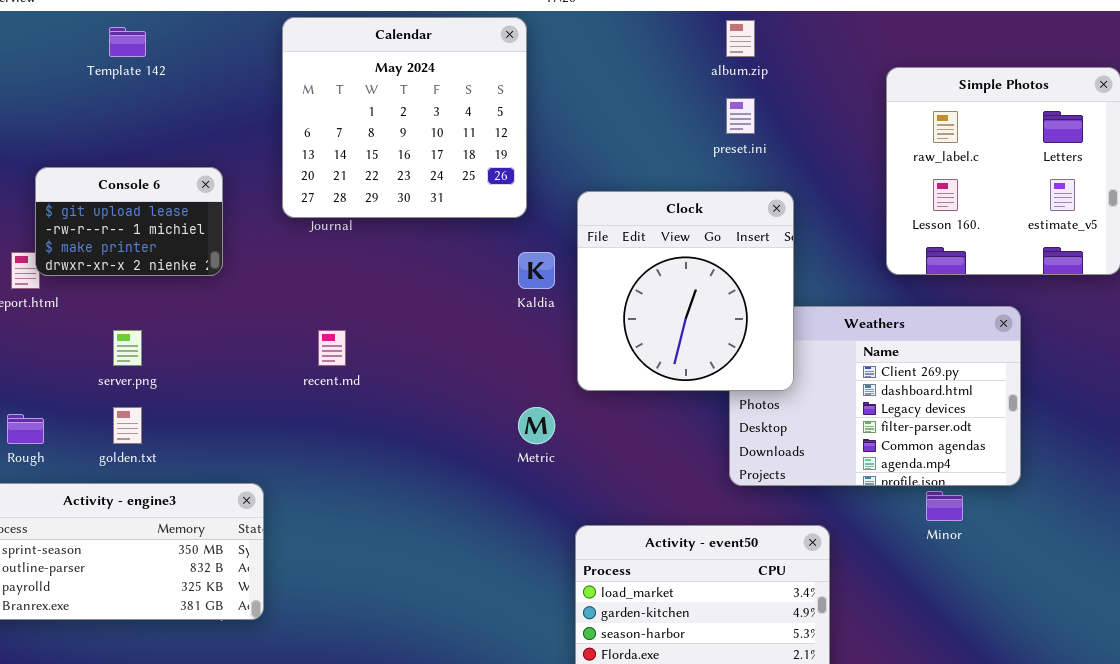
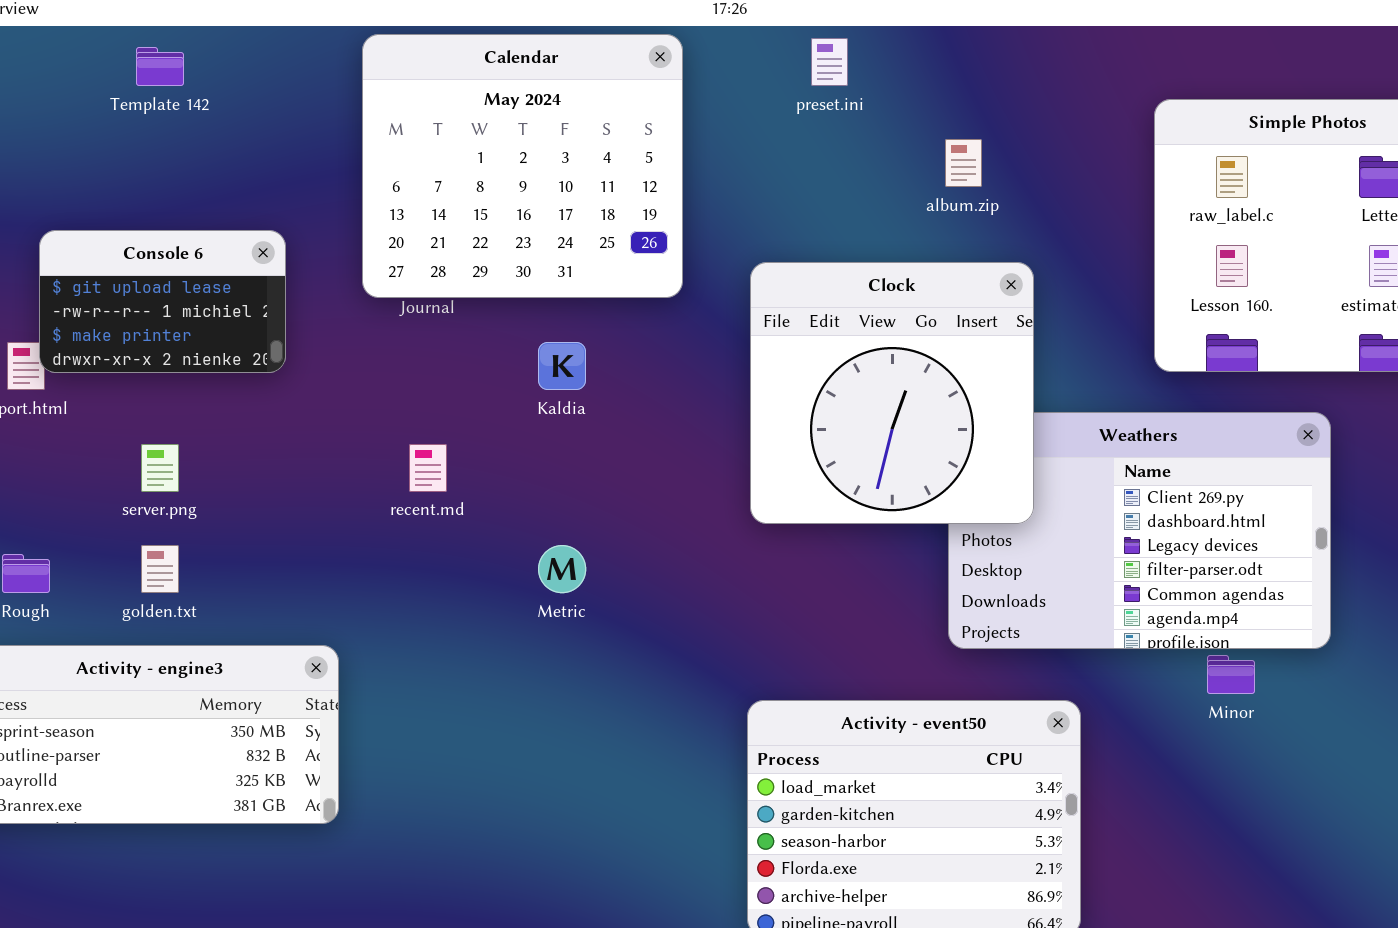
album.zip: [726,20,755,57] -> [945,139,982,187], moved
preset.ini: [726,98,755,134] -> [811,38,848,86], moved
Kaldia: [518,252,555,289] -> [538,342,586,390], moved
Metric: [518,407,555,444] -> [538,545,586,593], moved

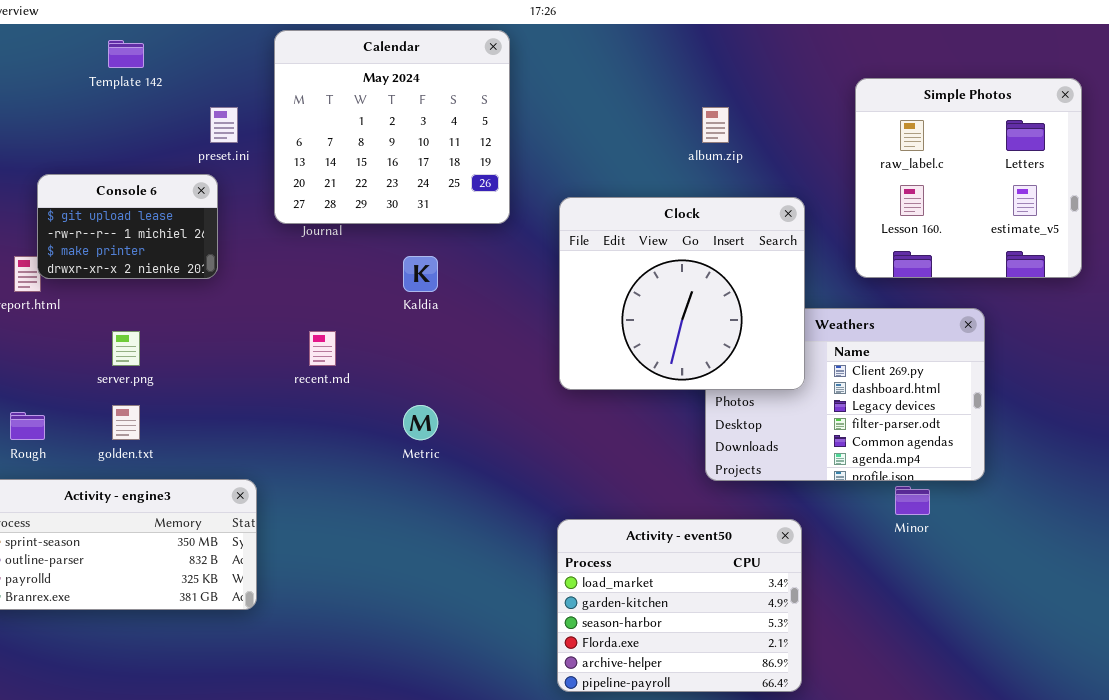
preset.ini: [811,38,848,86] -> [210,107,238,143], moved
Clock: [750,262,1034,524] -> [559,197,805,390], resized

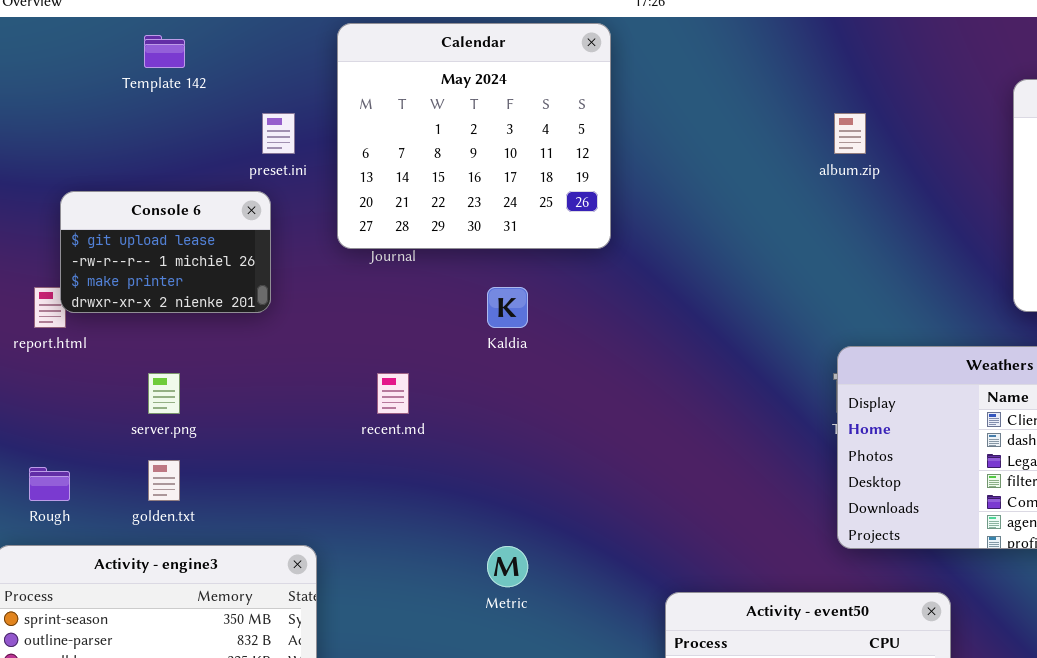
Clock: [559,197,805,390] -> none, closed
Metric: [403,405,438,440] -> [487,546,528,587], moved

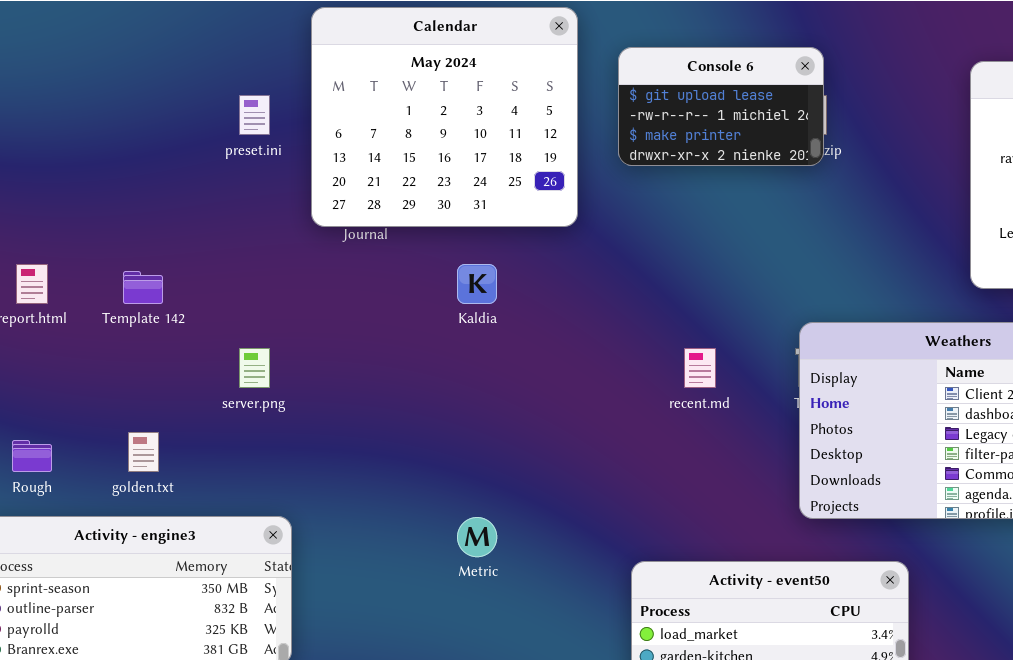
Template 142: [144,35,185,68] -> [123,271,163,304], moved
Console 6: [60,191,271,313] -> [618,47,824,166], moved
server.png: [148,373,180,414] -> [239,348,270,388], moved
recent.md: [377,373,409,414] -> [684,348,716,388], moved

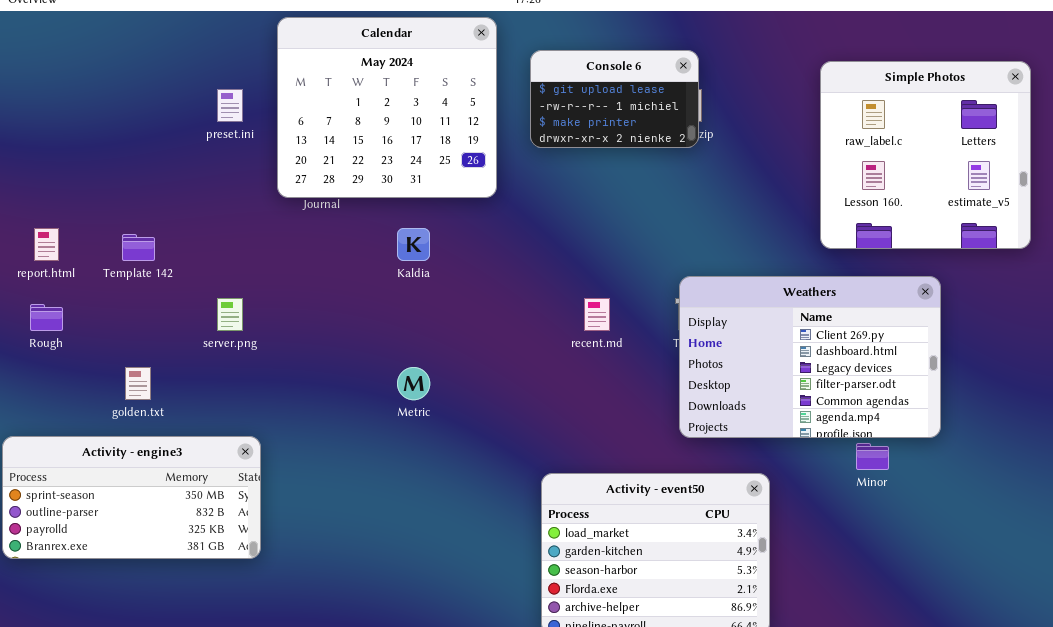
Rough: [12,440,52,472] -> [30,304,63,331], moved
Metric: [457,517,497,557] -> [397,367,430,400], moved

